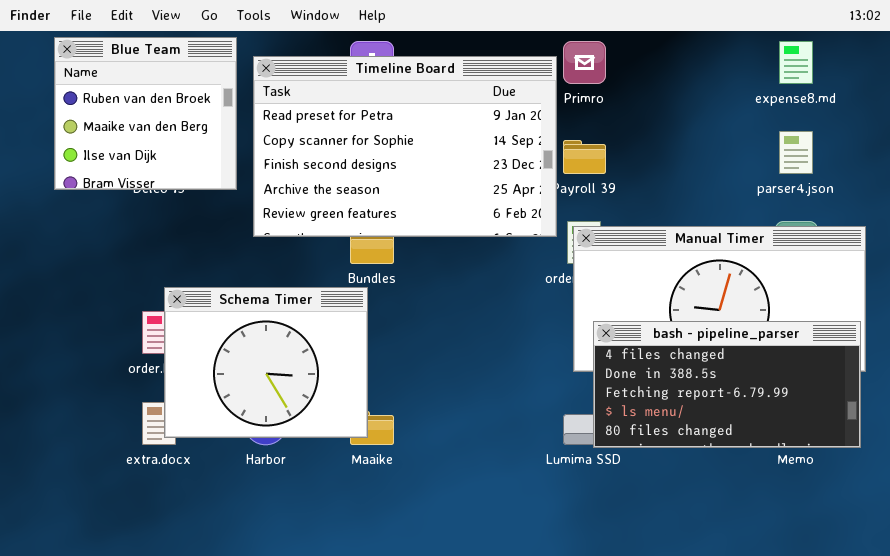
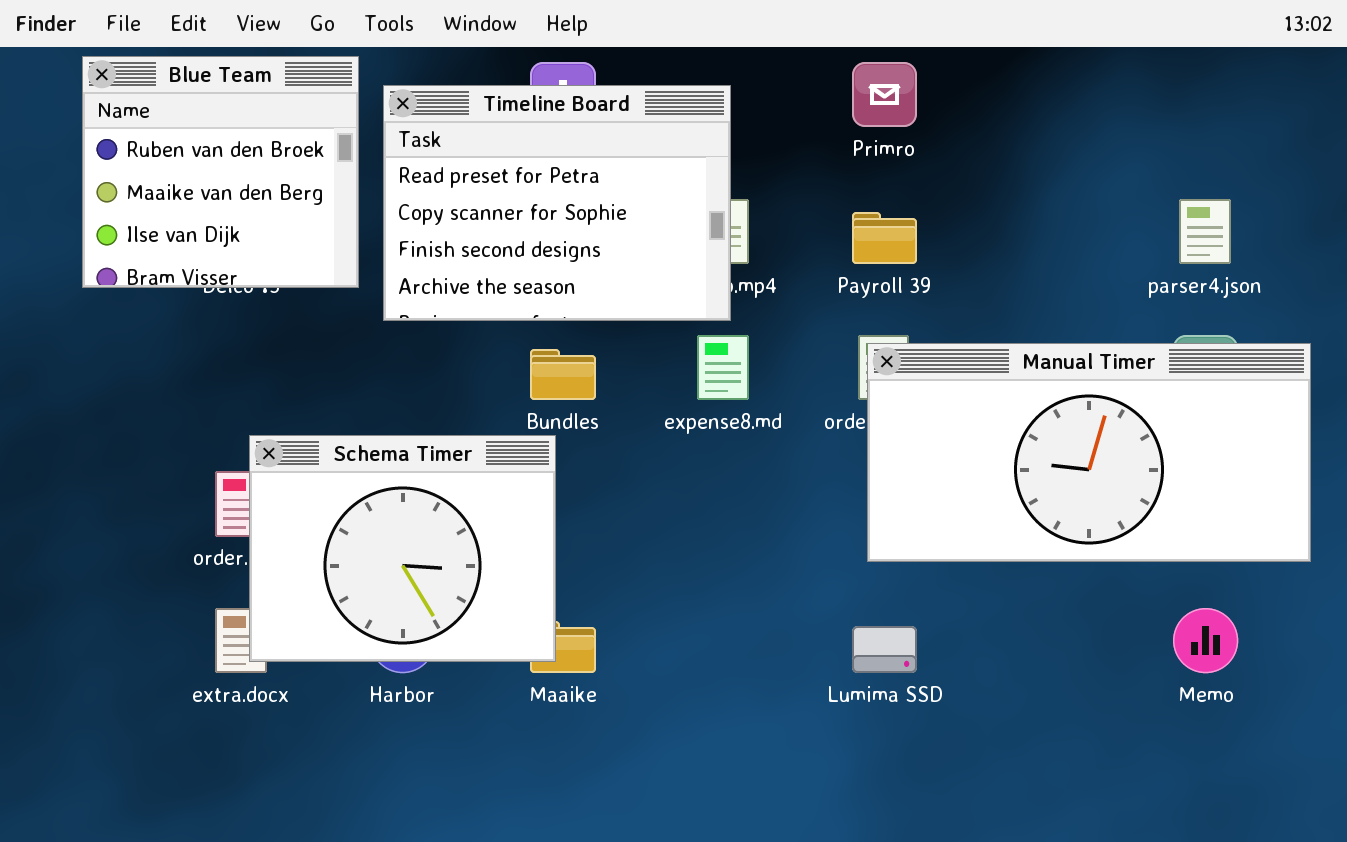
expense8.md: [779,41,813,84] -> [697,335,749,400], moved
Timeline Board: [253,56,557,237] -> [383,85,731,321], resized
bash - pipeline_parser: [593,321,861,448] -> none, closed

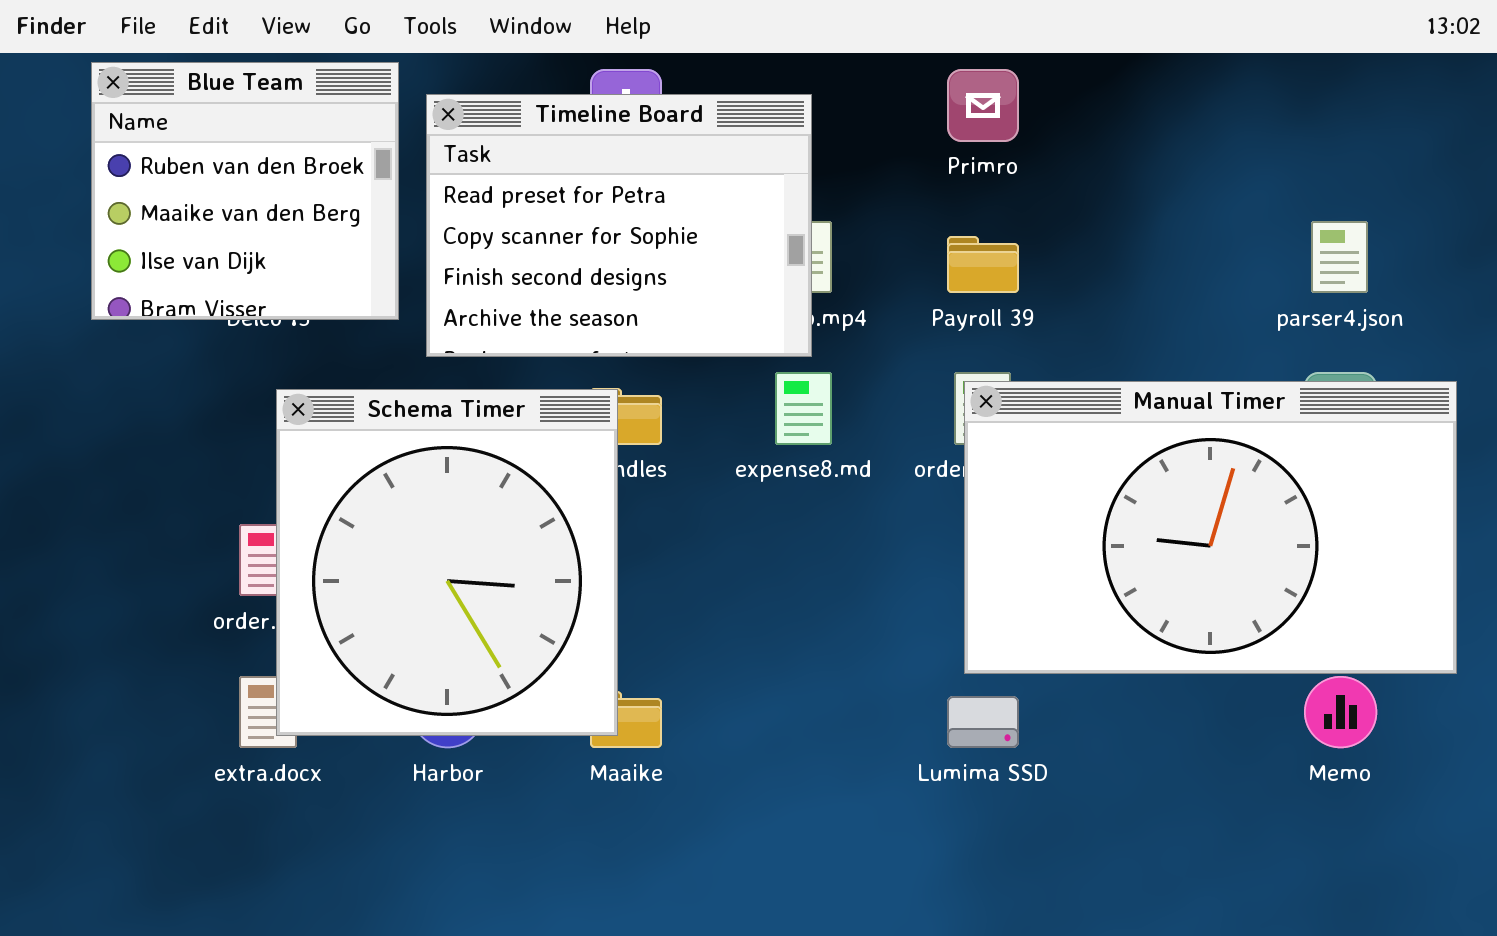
Manual Timer: [867,343,1311,562] -> [964,381,1457,674], resized
Schema Timer: [249,435,556,662] -> [276,389,618,736], resized

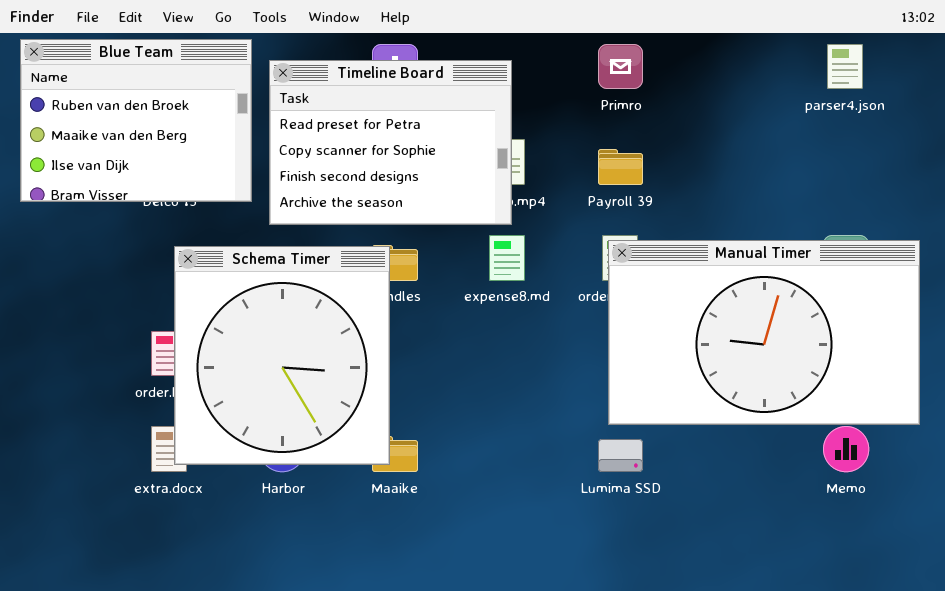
Blue Team: [91,62,399,320] -> [20,39,252,202], resized
parser4.json: [1311,221,1368,293] -> [827,44,863,89], moved

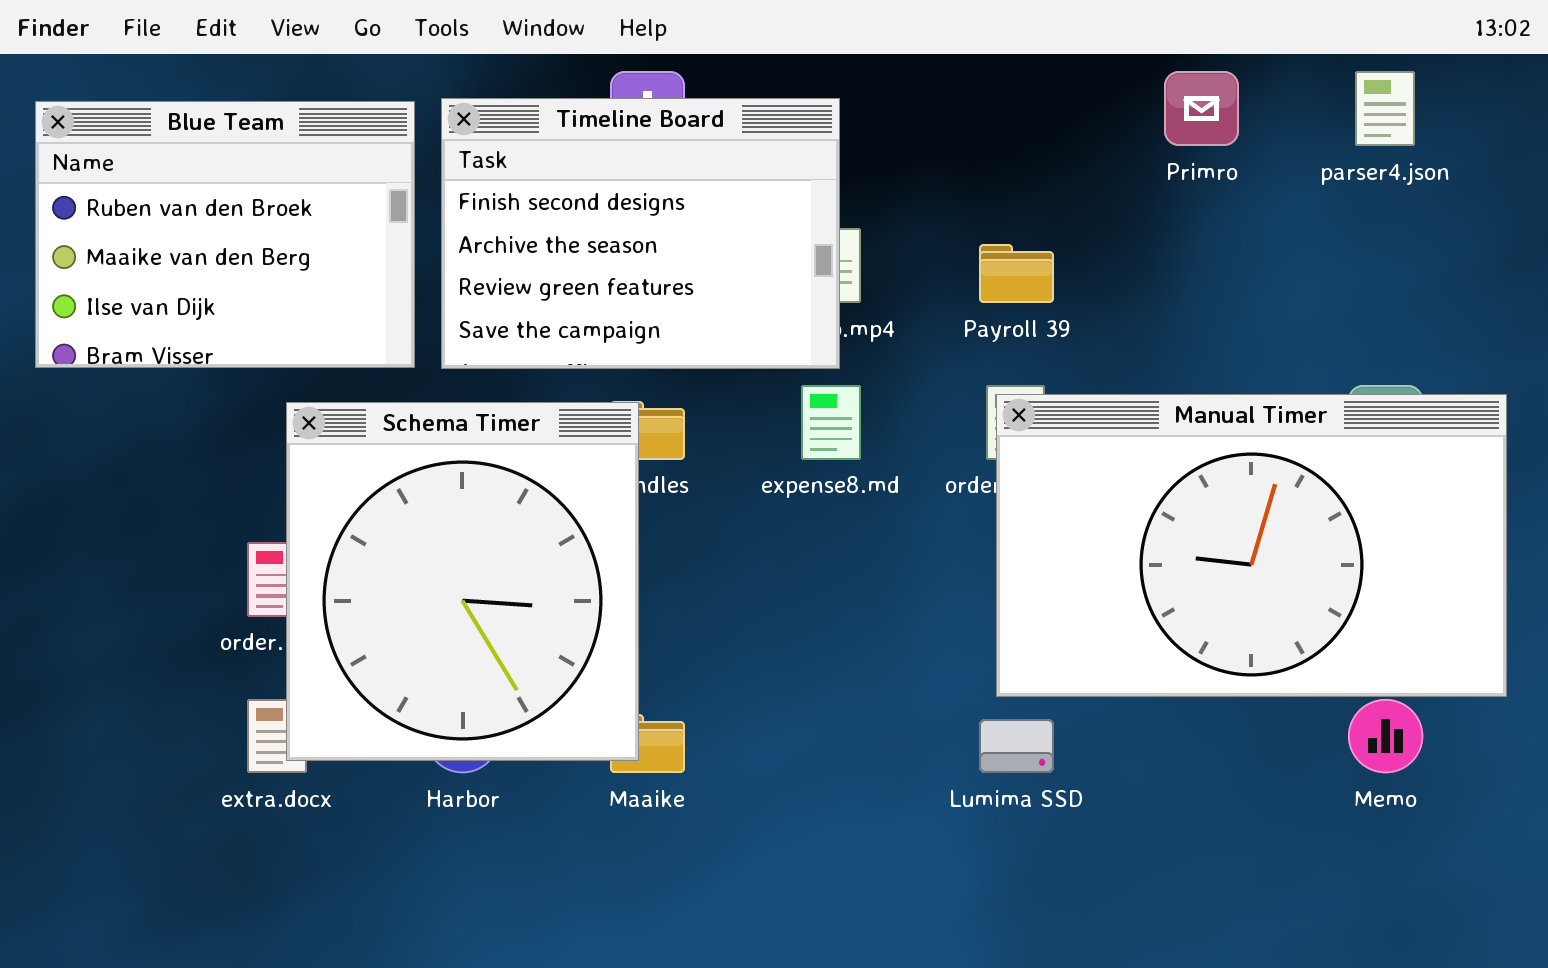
Blue Team: [20,39,252,202] -> [35,101,415,368], moved
Primro: [598,44,643,89] -> [1164,71,1239,146], moved
Timeline Board: [269,60,512,225] -> [441,98,840,369], scrolled down 2 rows

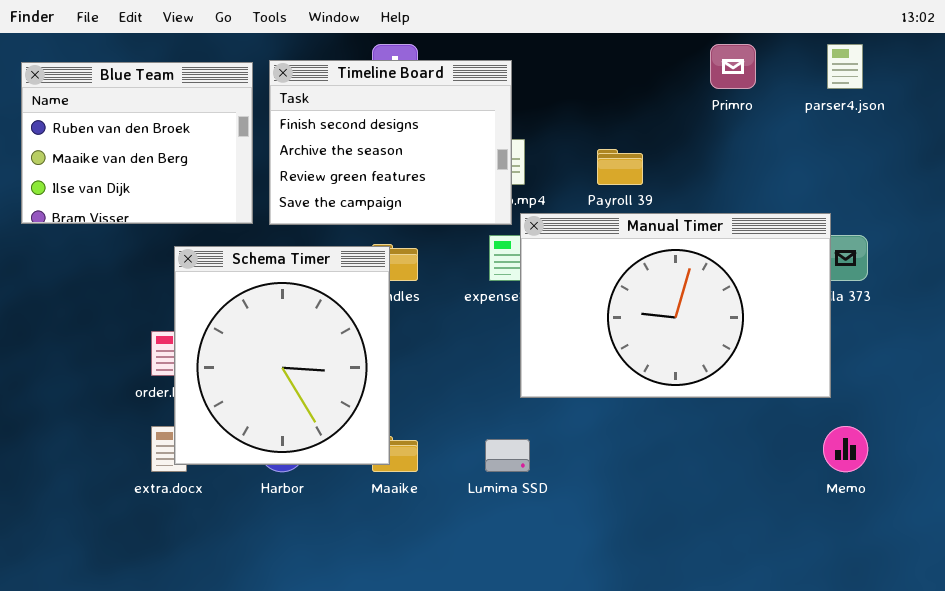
Manual Timer: [996,394,1507,697] -> [520,213,831,398], moved
Lumima SSD: [979,719,1054,773] -> [485,439,530,472], moved

